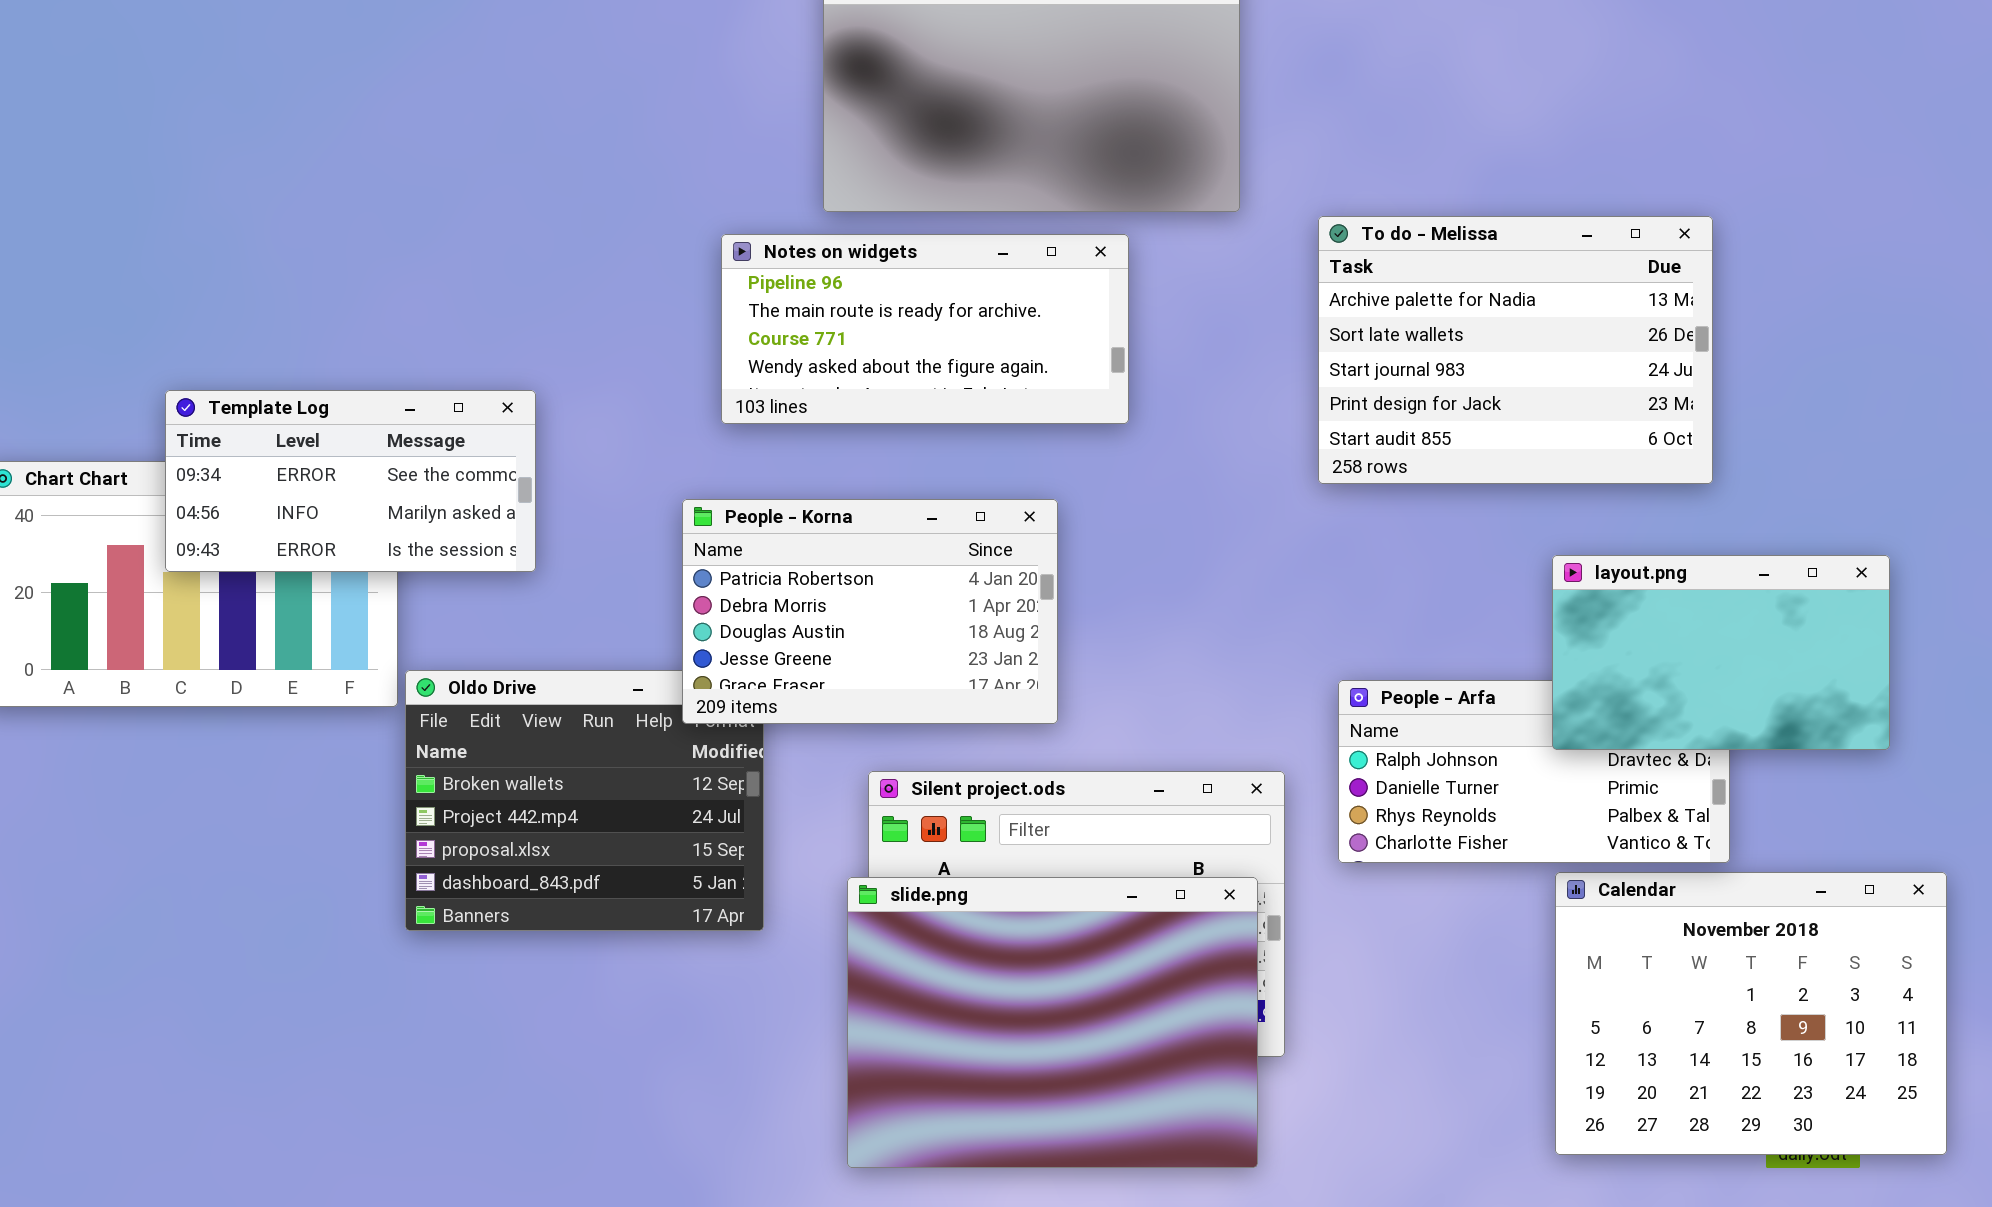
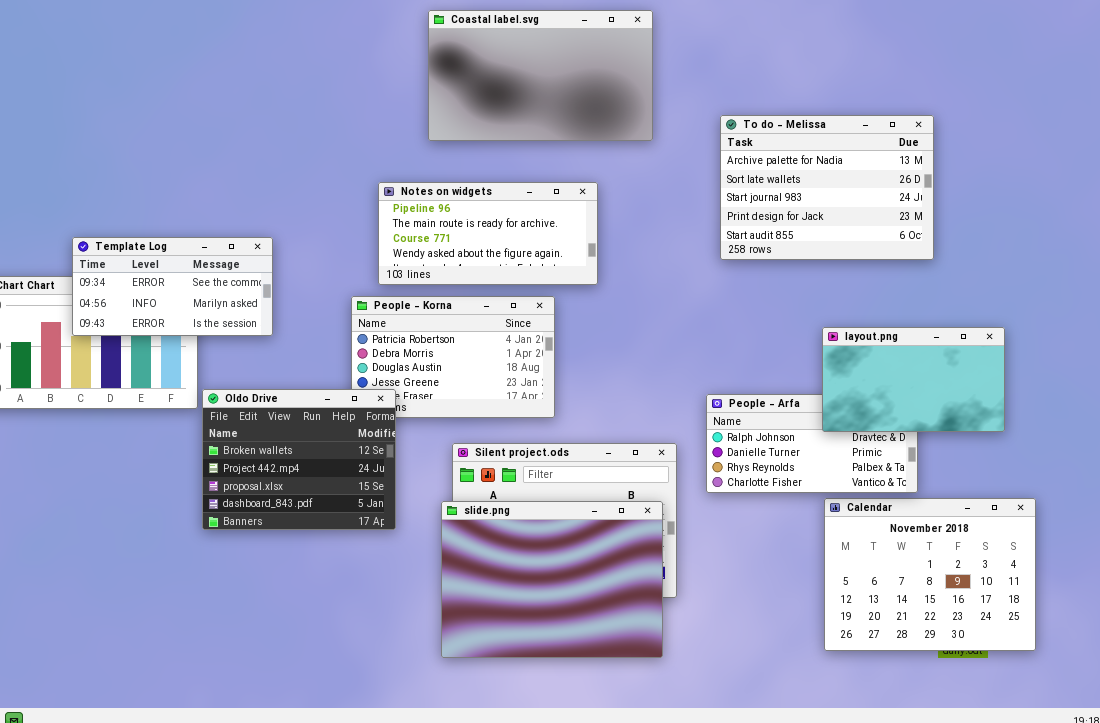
To do - Melissa: [1318,216,1713,484] -> [720,115,934,260], moved
Notes on widgets: [721,234,1129,424] -> [378,182,598,285], moved
Oldo Drive: [405,670,764,931] -> [202,389,396,530], raised

